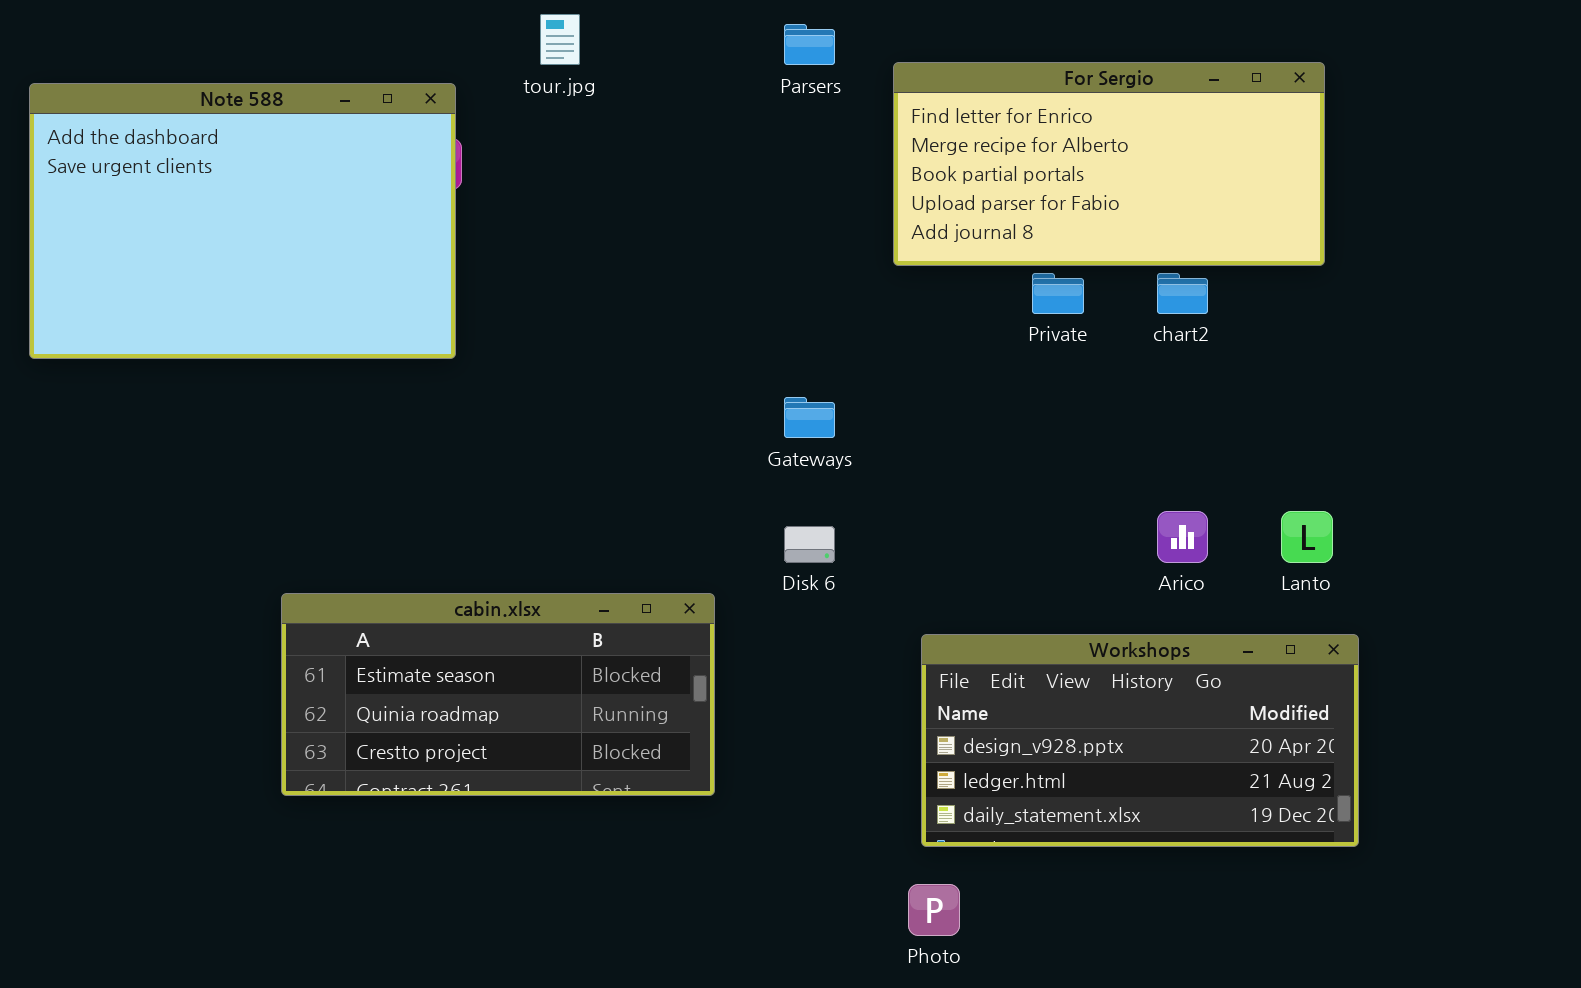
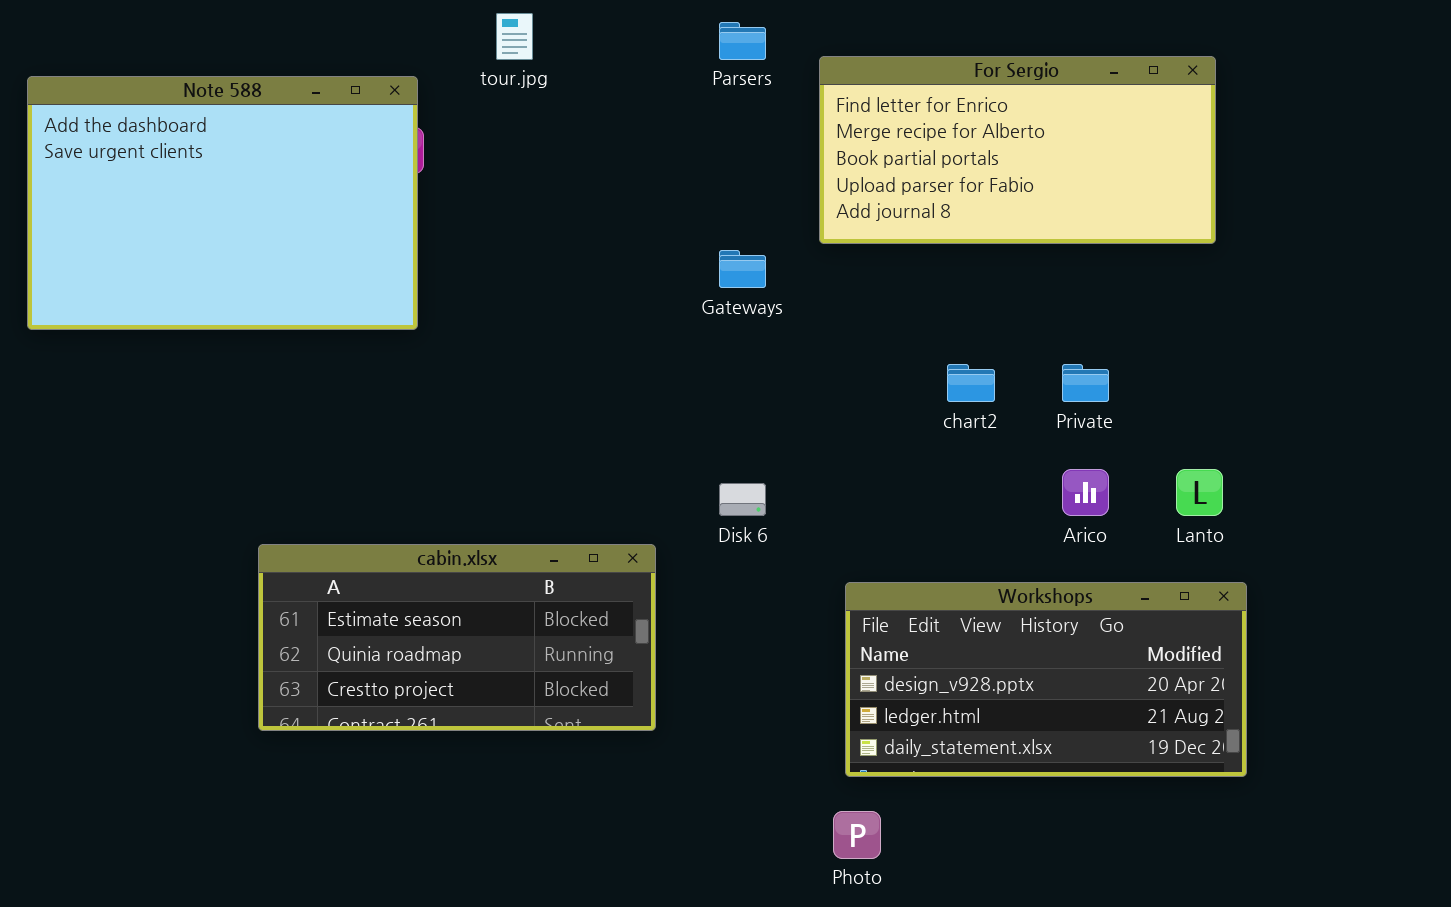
Private: [1032,273,1084,314] -> [1062,364,1109,402], moved
chart2: [1157,273,1208,314] -> [947,364,995,402], moved
Gateways: [784,397,835,438] -> [719,250,766,288], moved

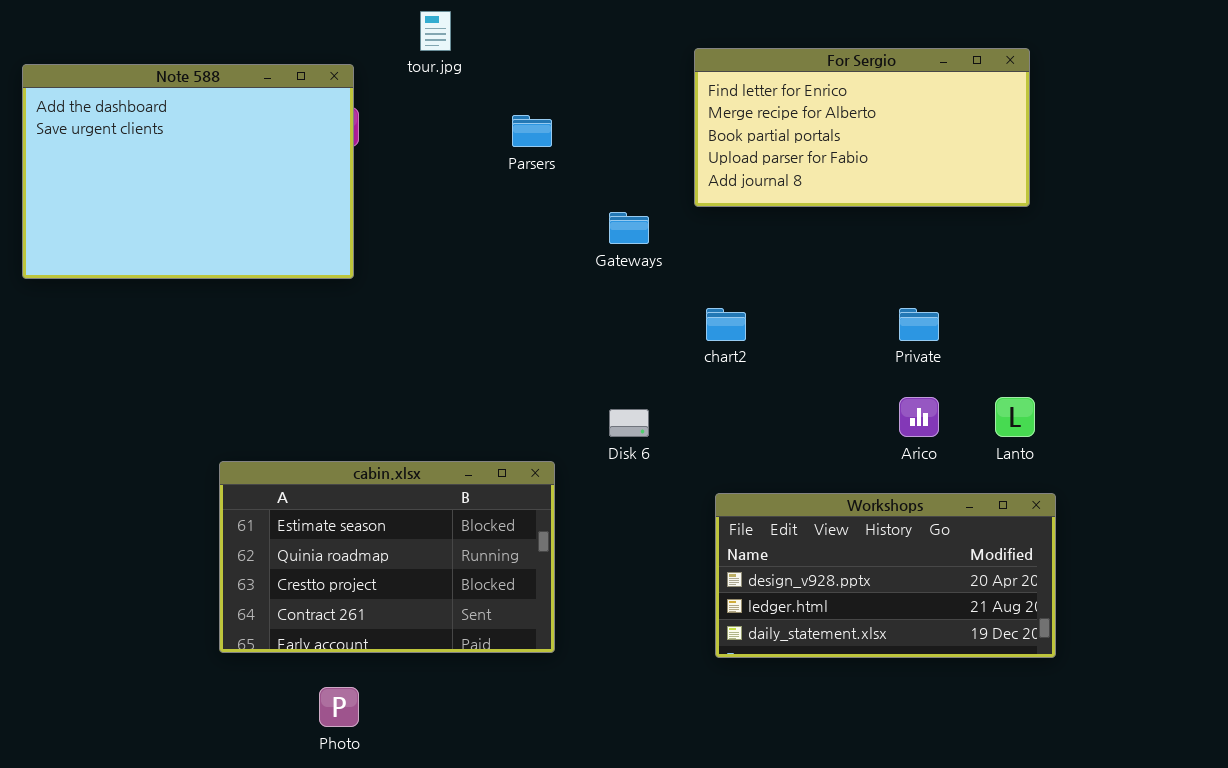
Parsers: [719,22,766,60] -> [512,115,552,147], moved
chart2: [947,364,995,402] -> [706,308,746,341], moved
cabin.xlsx: [258,544,656,731] -> [219,461,555,653], resized
Photo: [833,811,881,859] -> [319,687,359,727], moved

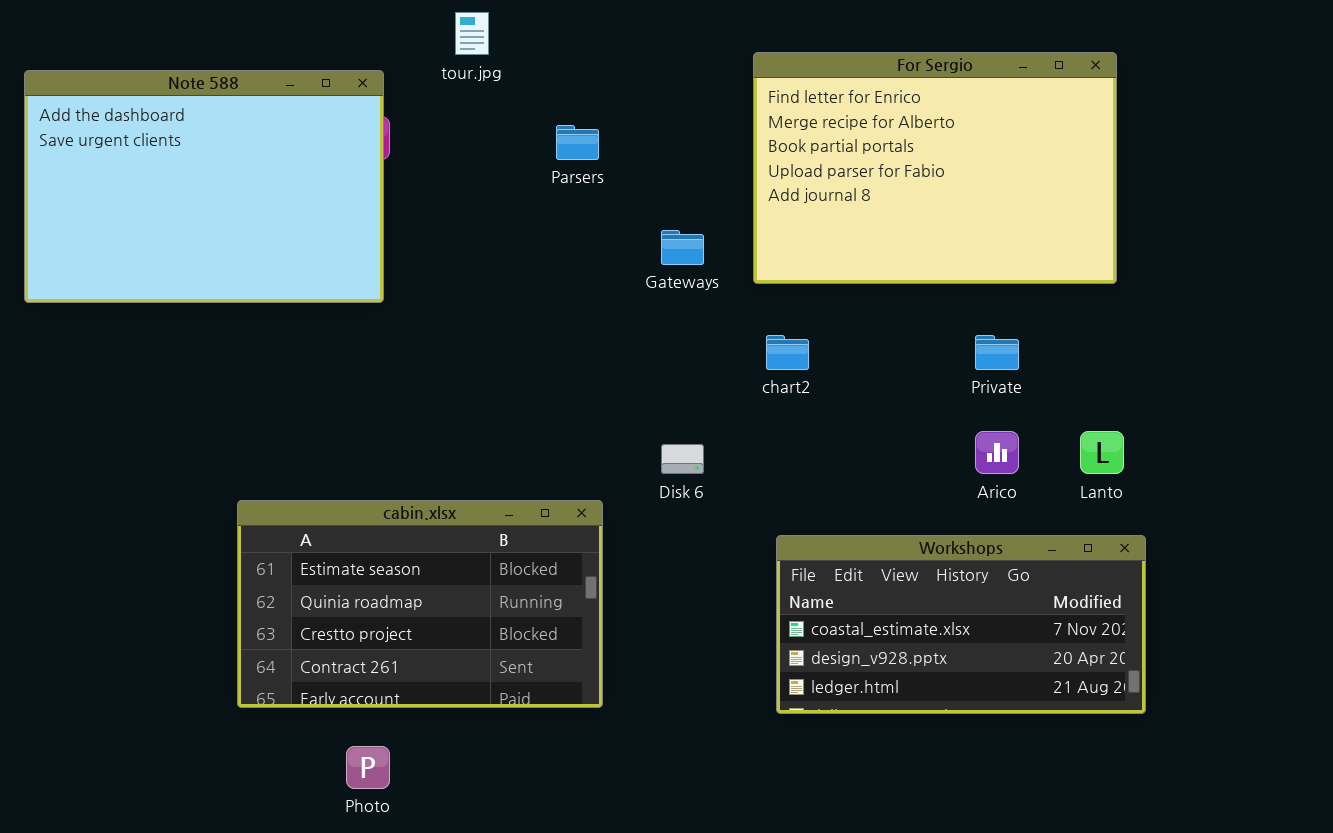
For Sergio: [694,48,1030,207] -> [753,52,1117,284], resized
Workshops: [715,493,1056,658] -> [776,535,1146,714], scrolled up 1 row

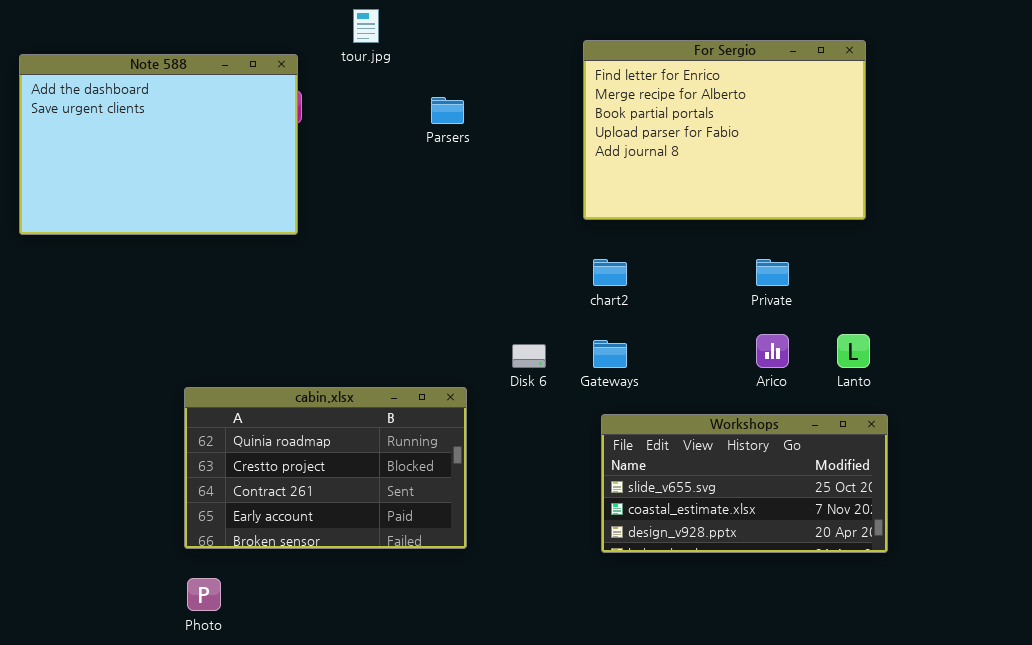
Gateways: [661,230,704,265] -> [593,340,627,368], moved
cabin.xlsx: [237,500,603,708] -> [184,387,467,549], scrolled down 1 row
Workshops: [776,535,1146,714] -> [601,414,888,553], scrolled up 1 row
Photo: [346,746,390,789] -> [187,578,221,611], moved

